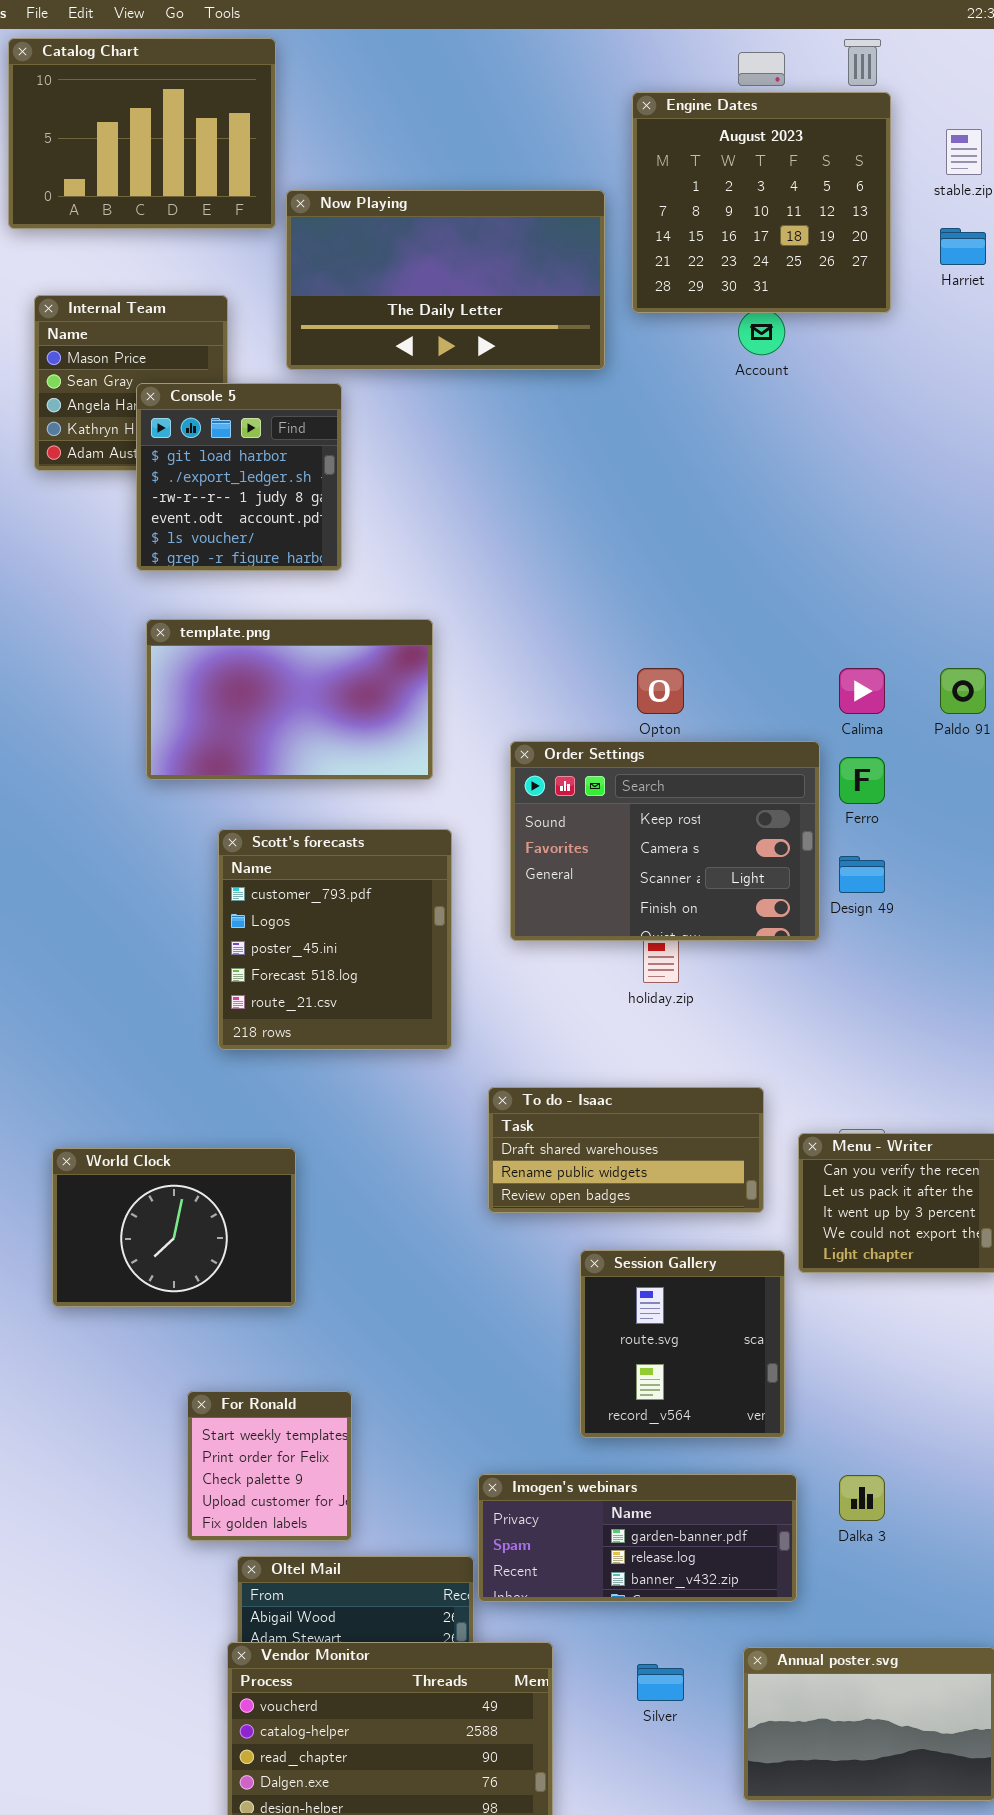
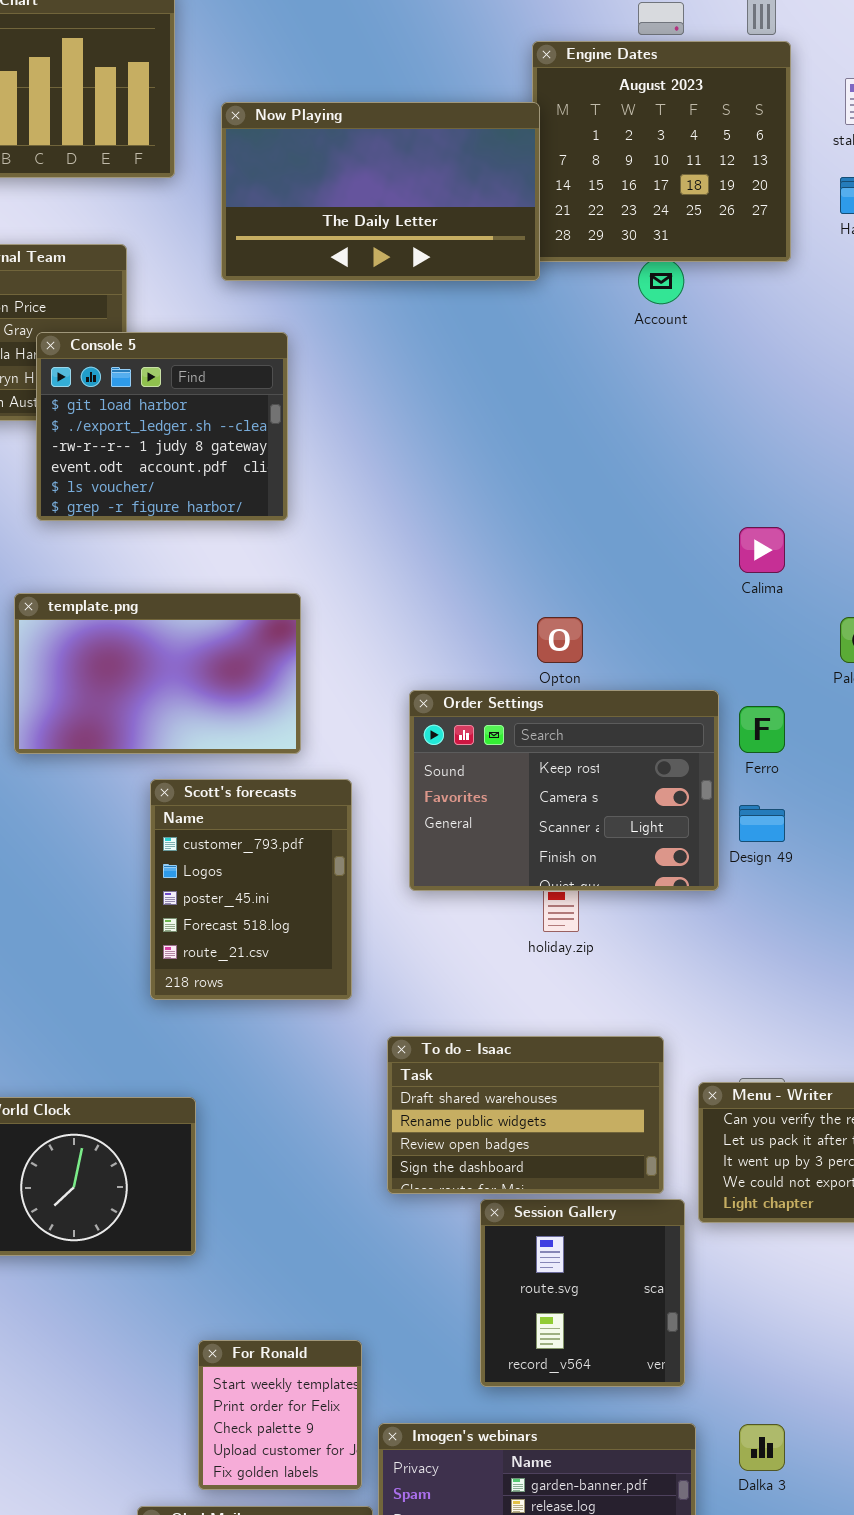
Now Playing: [286,190,605,370] -> [221,102,540,281], moved
Console 5: [136,383,342,571] -> [36,332,288,521], resized
template.png: [146,619,433,780] -> [14,593,301,754], moved
Calima: [839,668,885,714] -> [739,527,785,573], moved
Scott's forecasts: [218,829,452,1050] -> [150,779,352,1000], resized
To do - Isaac: [488,1087,764,1213] -> [387,1036,664,1194], resized
For Ronald: [187,1391,352,1541] -> [198,1340,362,1490], moved

